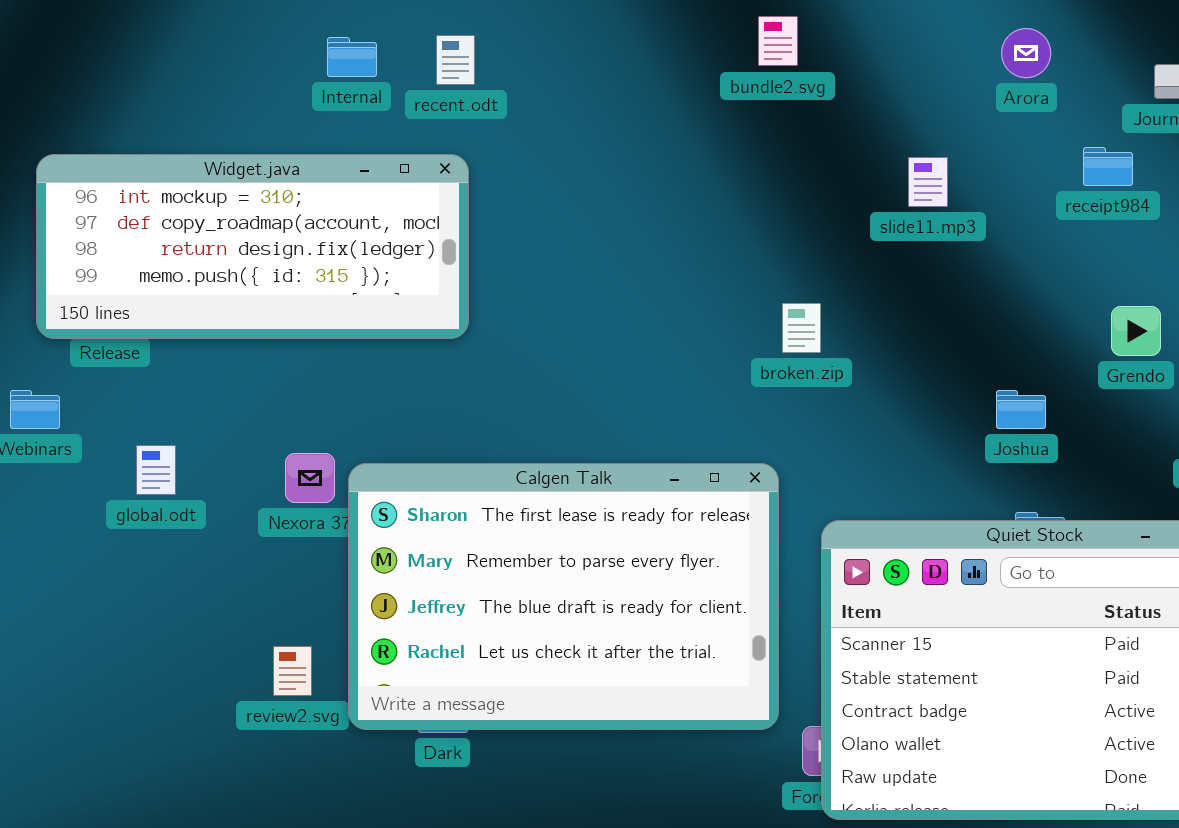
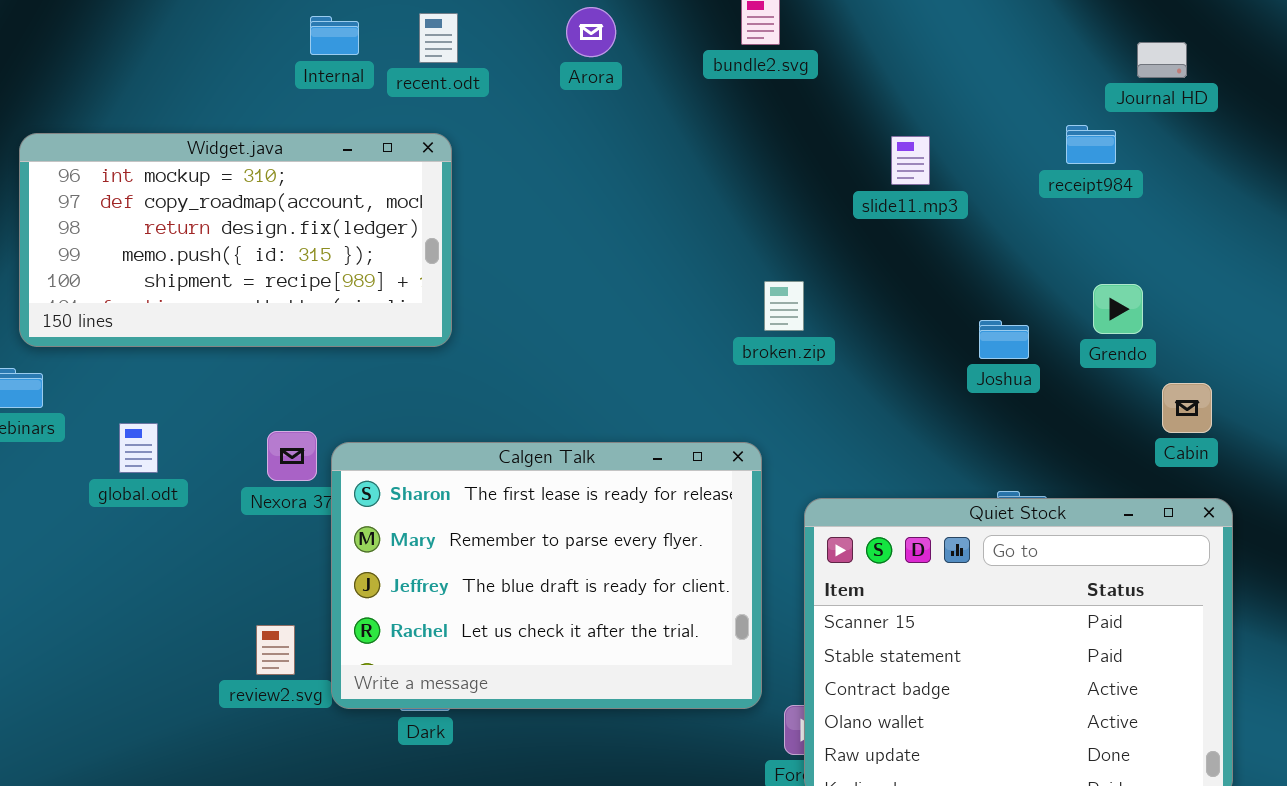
Arora: [1001,28,1051,78] -> [566,7,616,57], moved
Widget.java: [36,154,469,339] -> [19,133,452,347], resized
Joshua: [996,390,1046,429] -> [979,320,1029,359], moved

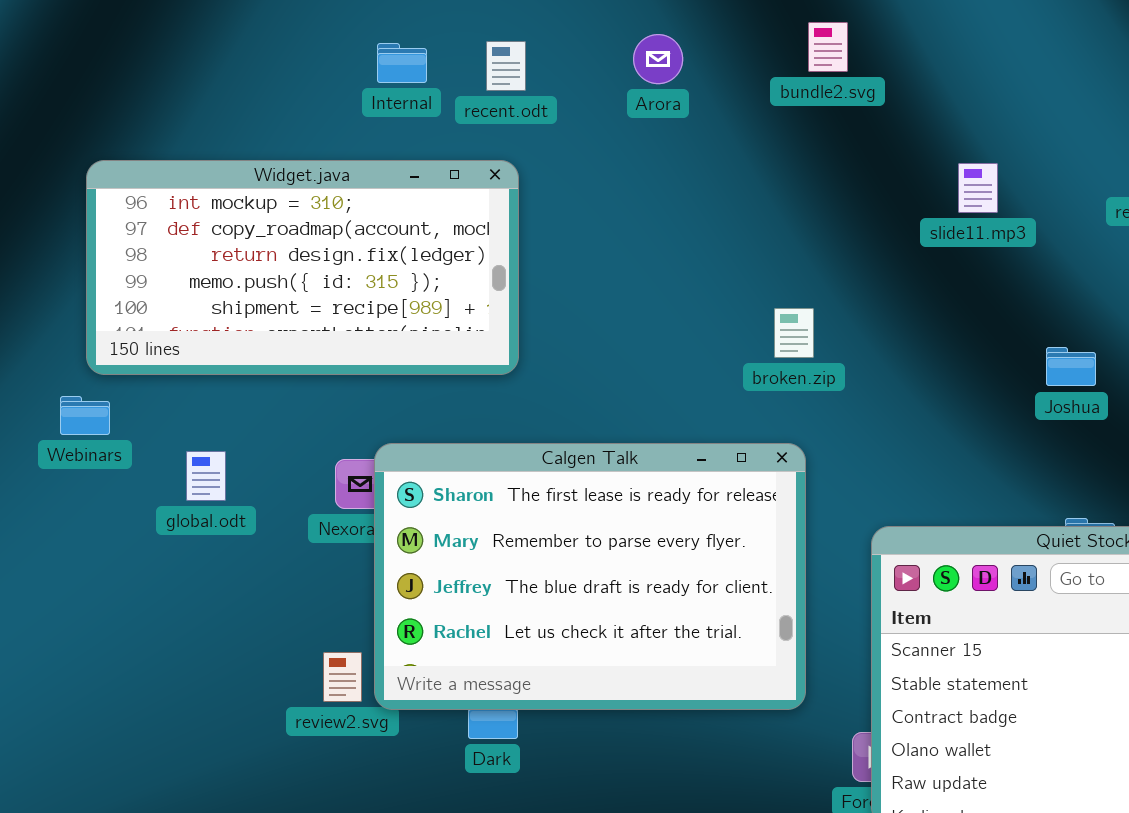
broken.zip: [764,281,804,331] -> [774,308,814,358], moved
Calgen Talk: [331,442,762,709] -> [374,443,806,710], moved

